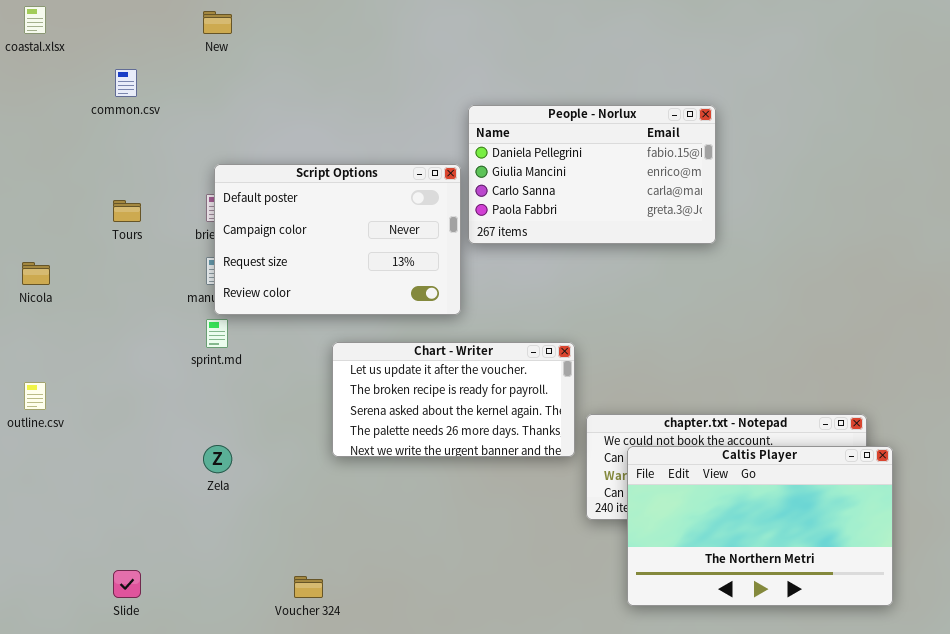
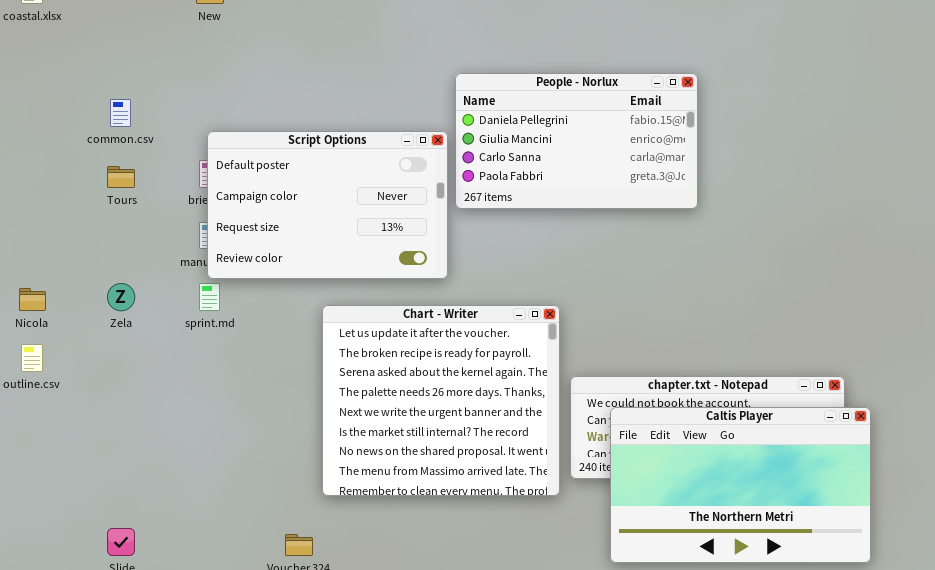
common.csv: [115,69,137,97] -> [110,99,131,127], moved
Nicola: [22,262,50,285] -> [19,288,46,311], moved
Chart - Writer: [332,342,575,457] -> [322,305,560,496], resized
Zela: [203,445,232,473] -> [107,283,135,311], moved

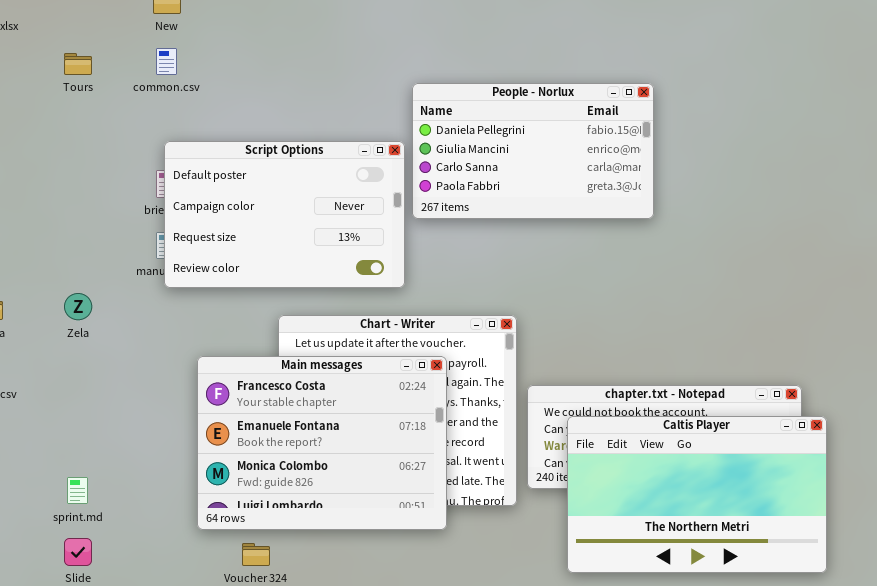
common.csv: [110,99,131,127] -> [156,48,177,75], moved
Tours: [107,166,135,188] -> [64,53,92,75], moved
sprint.md: [199,283,220,311] -> [67,477,88,504], moved
Main messages: none -> [197,356,447,530], opened

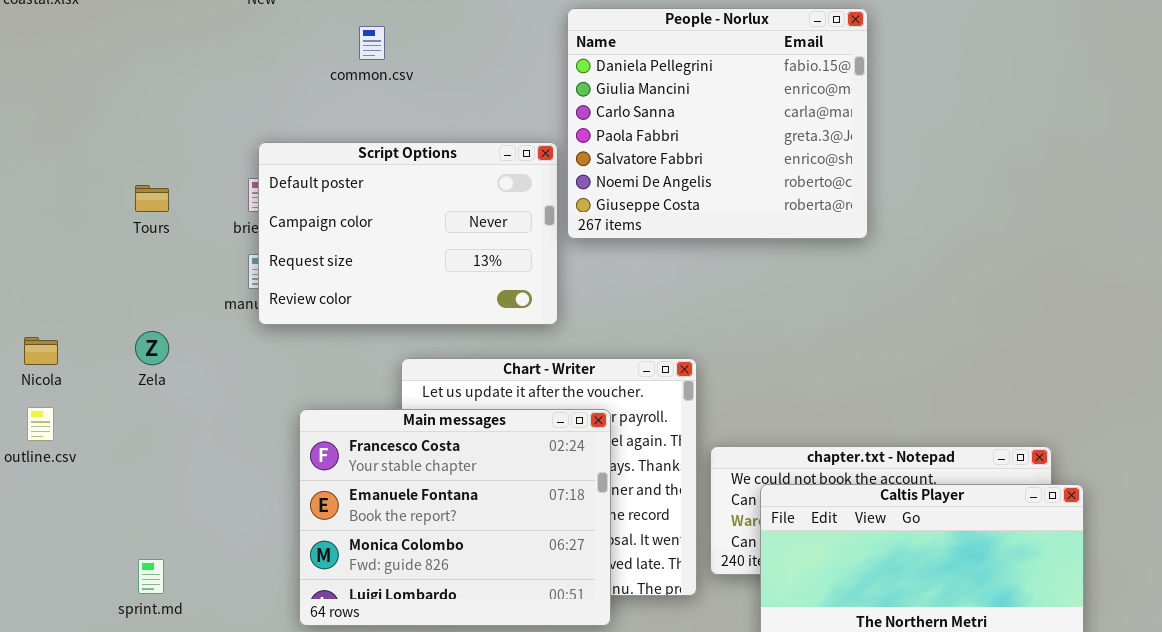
common.csv: [156,48,177,75] -> [359,26,385,60], moved
Tours: [64,53,92,75] -> [135,185,169,212], moved
People - Norlux: [412,83,654,219] -> [567,8,868,239], resized

